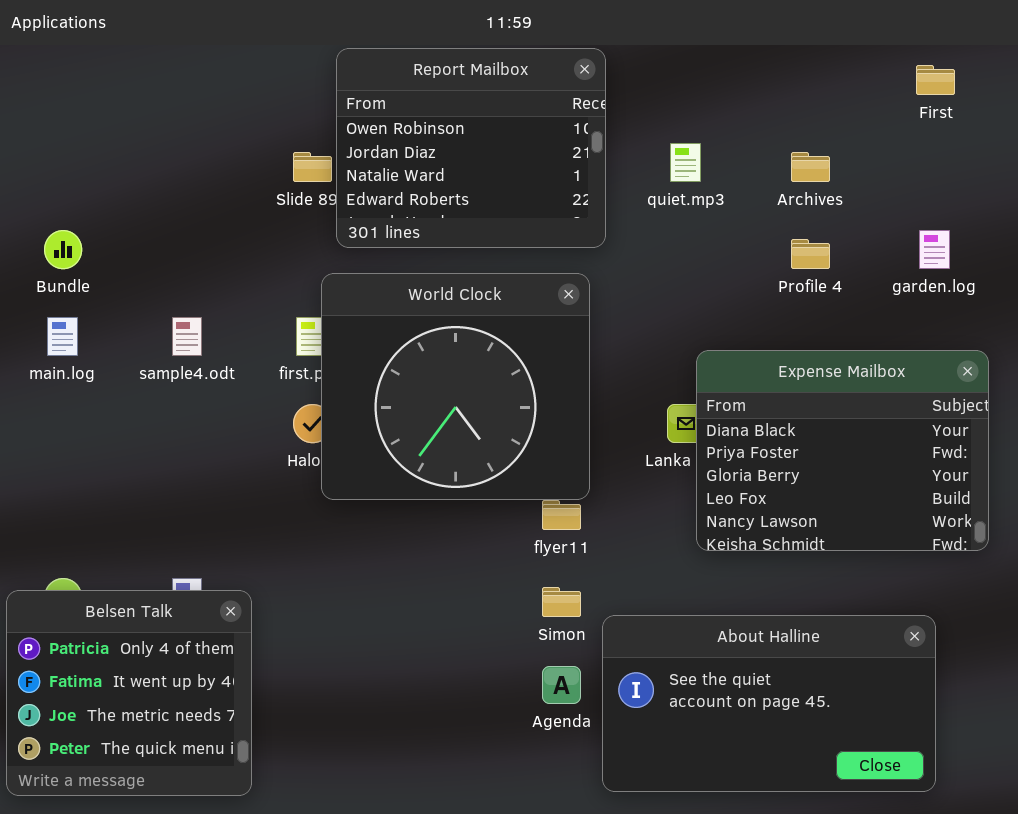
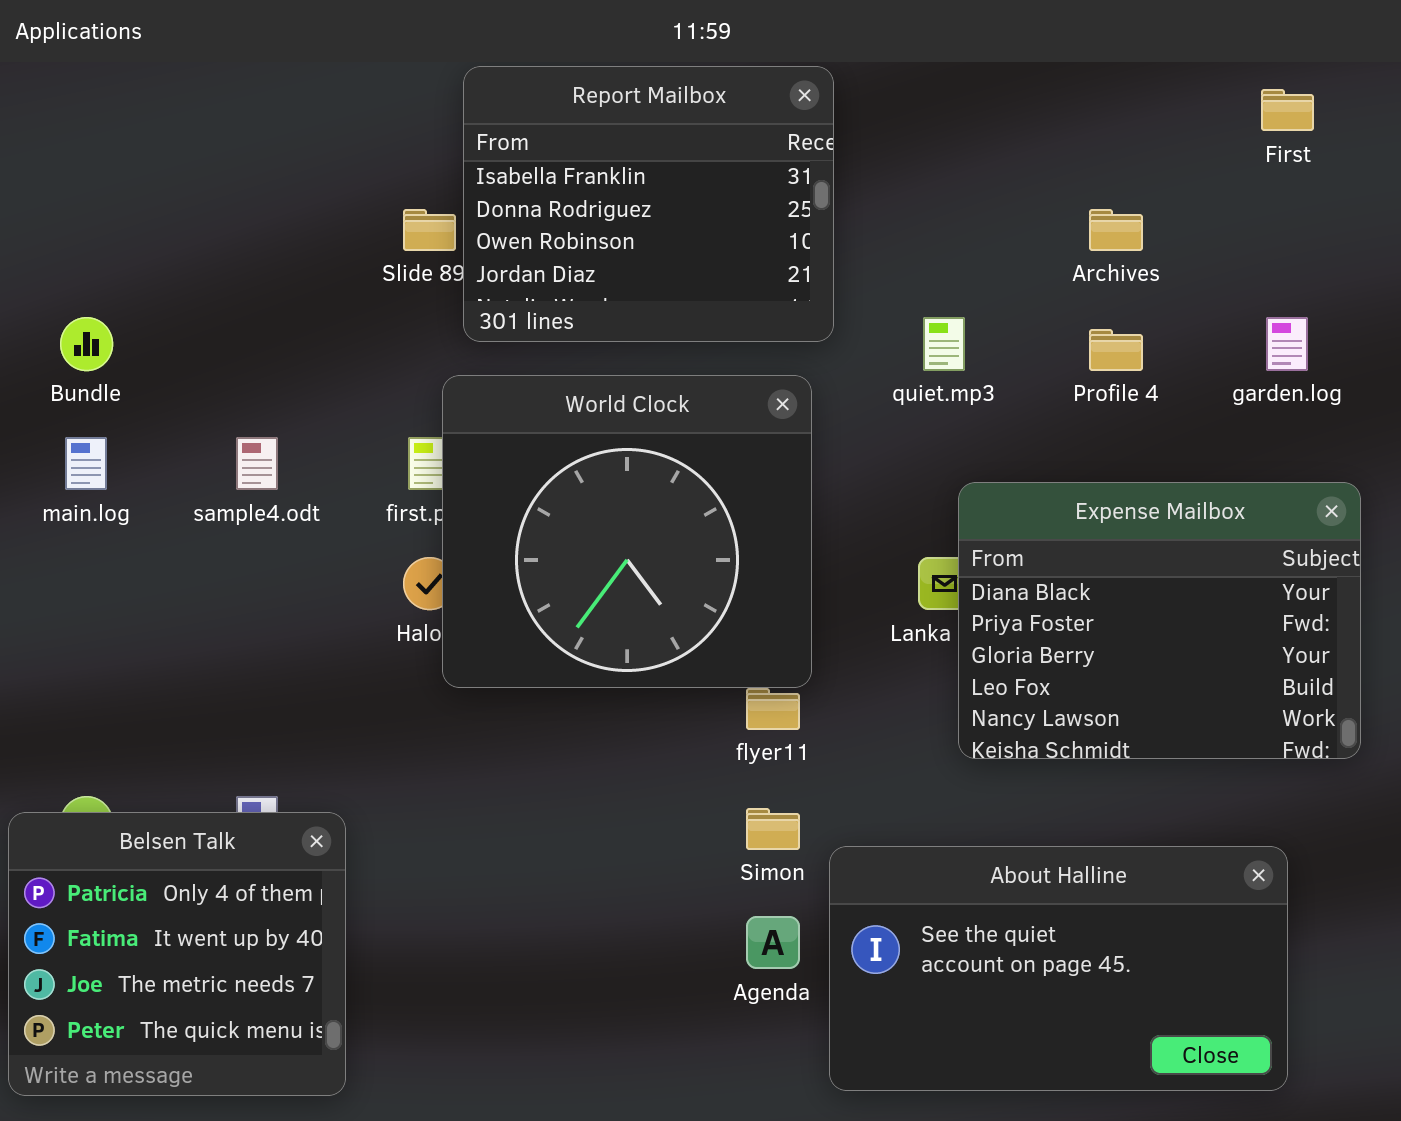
Report Mailbox: [336,48,606,248] -> [463,66,834,342], scrolled up 2 rows
quiet.mp3: [670,143,701,182] -> [923,317,965,371], moved

